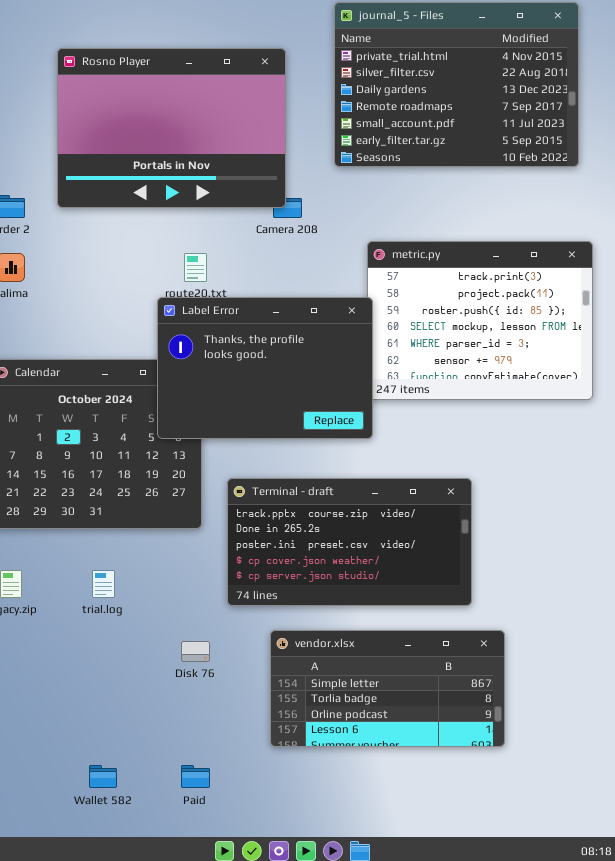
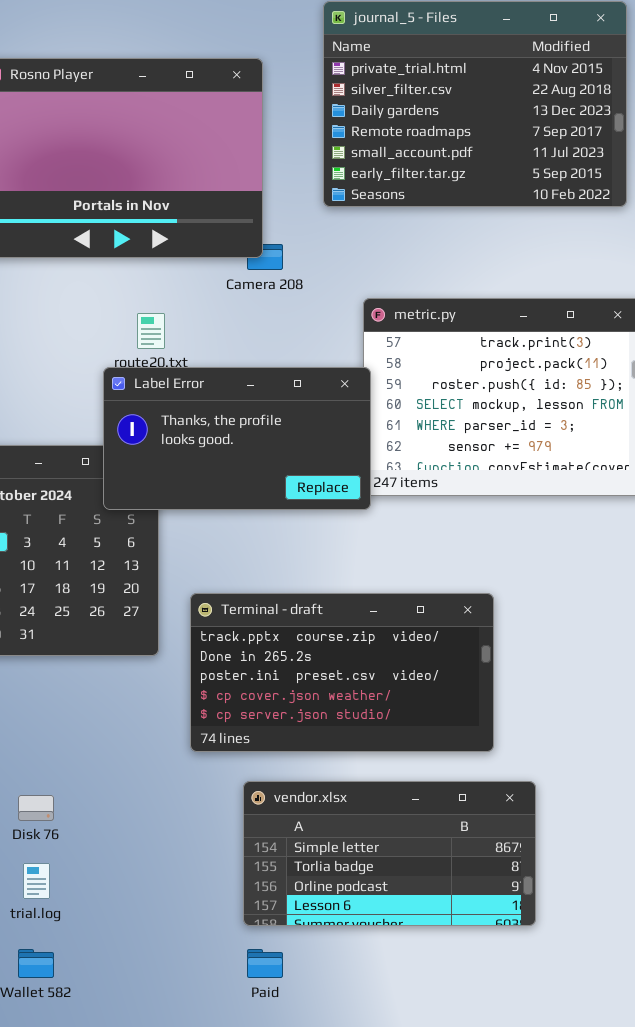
Label Error: [157,297,373,439] -> [103,367,371,510], resized
trial.log: [92,570,115,598] -> [23,863,50,899], moved
Disk 76: [181,641,210,662] -> [18,795,54,821], moved
Paid: [181,765,210,788] -> [247,949,283,978], moved

